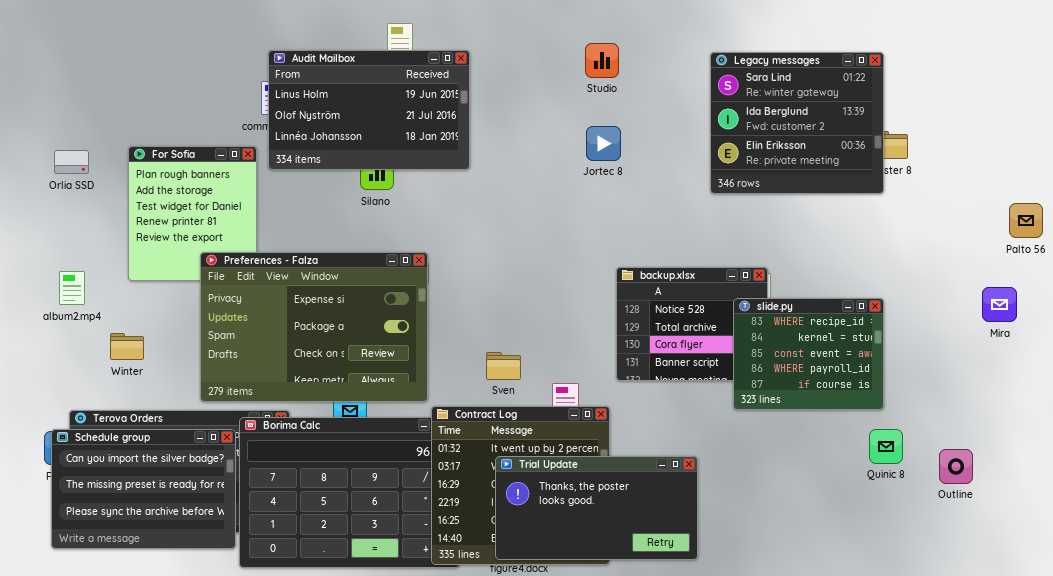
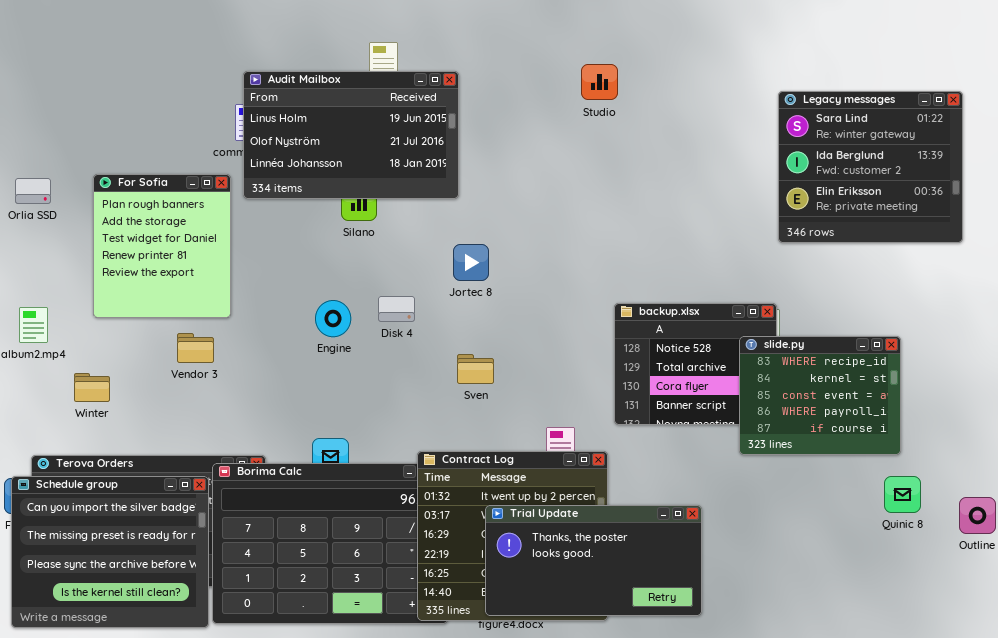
Legacy messages: [710,52,884,194] -> [778,91,963,243], moved
Jortec 8: [586,126,621,161] -> [453,244,489,281], moved
Preferences - Falza: [200,252,428,402] -> none, closed
Sven: [486,352,521,380] -> [457,354,494,384], moved
Schedule group: [51,429,236,549] -> [11,476,209,628], resized

